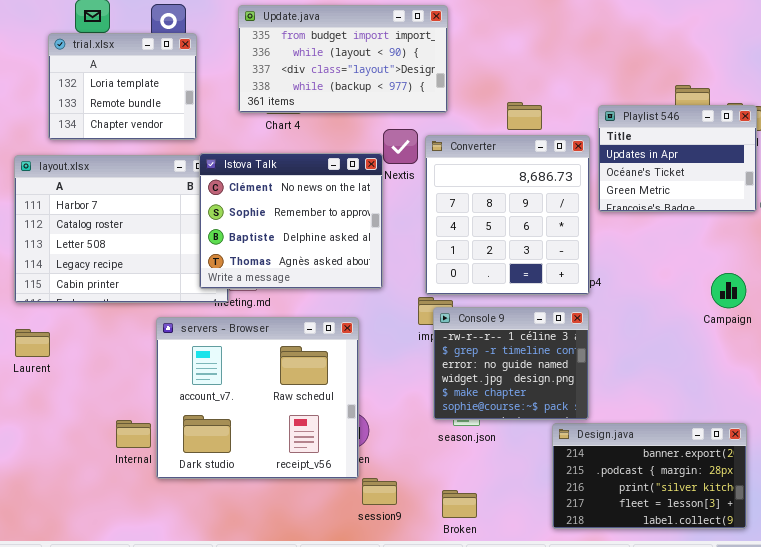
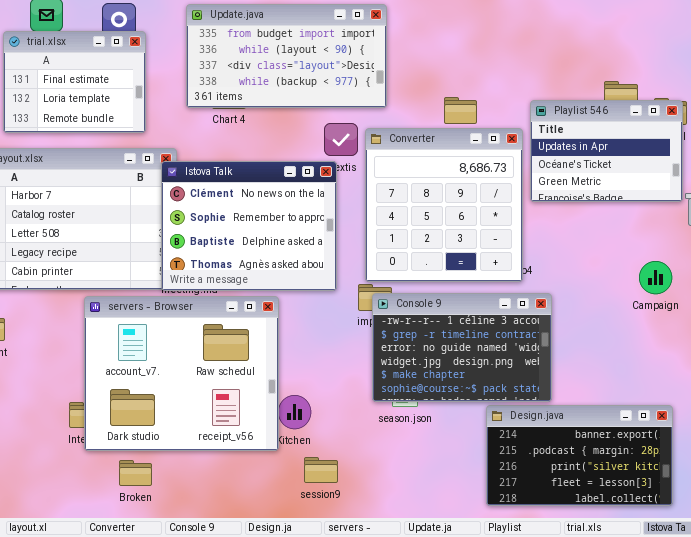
trial.xlsx: [48,33,197,140] -> [3,31,146,133], scrolled up 1 row
Istova Talk: [199,153,383,289] -> [161,161,337,291], moved
Console 9: [433,307,589,420] -> [372,293,552,402], resized
servers - Browser: [156,317,359,479] -> [84,296,279,451], moved
Broken: [442,490,477,518] -> [119,460,152,486], moved

